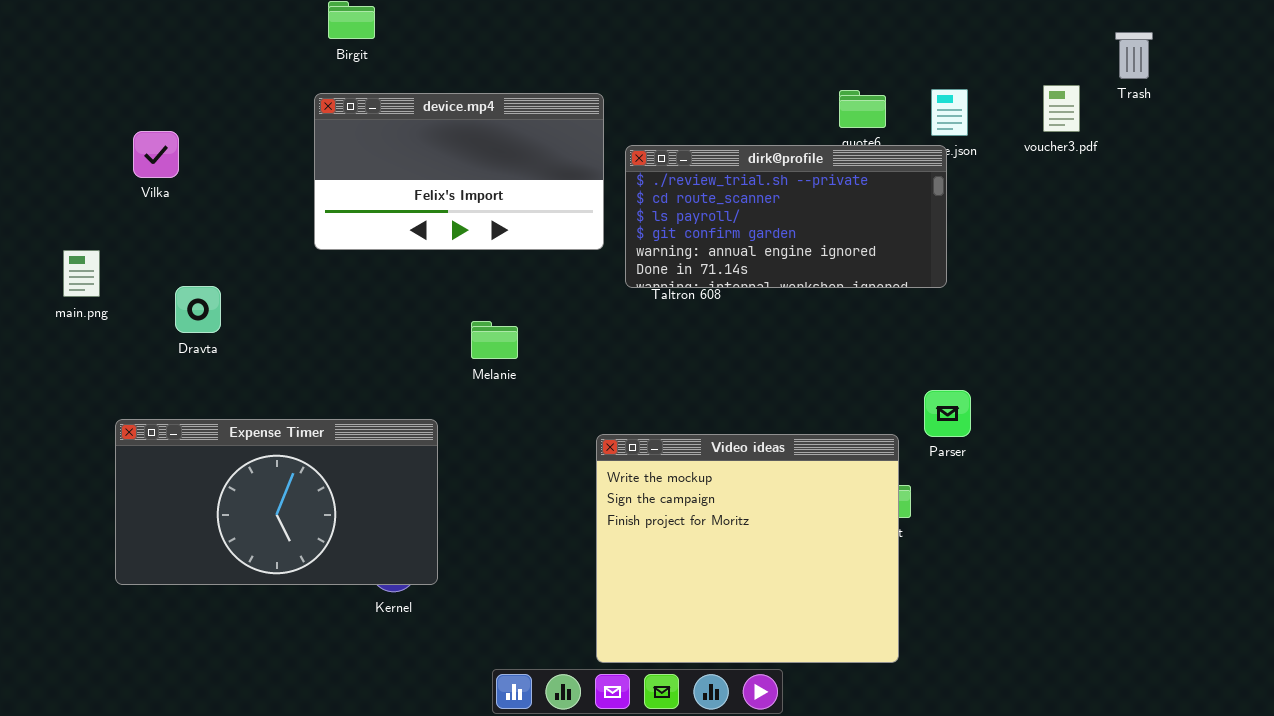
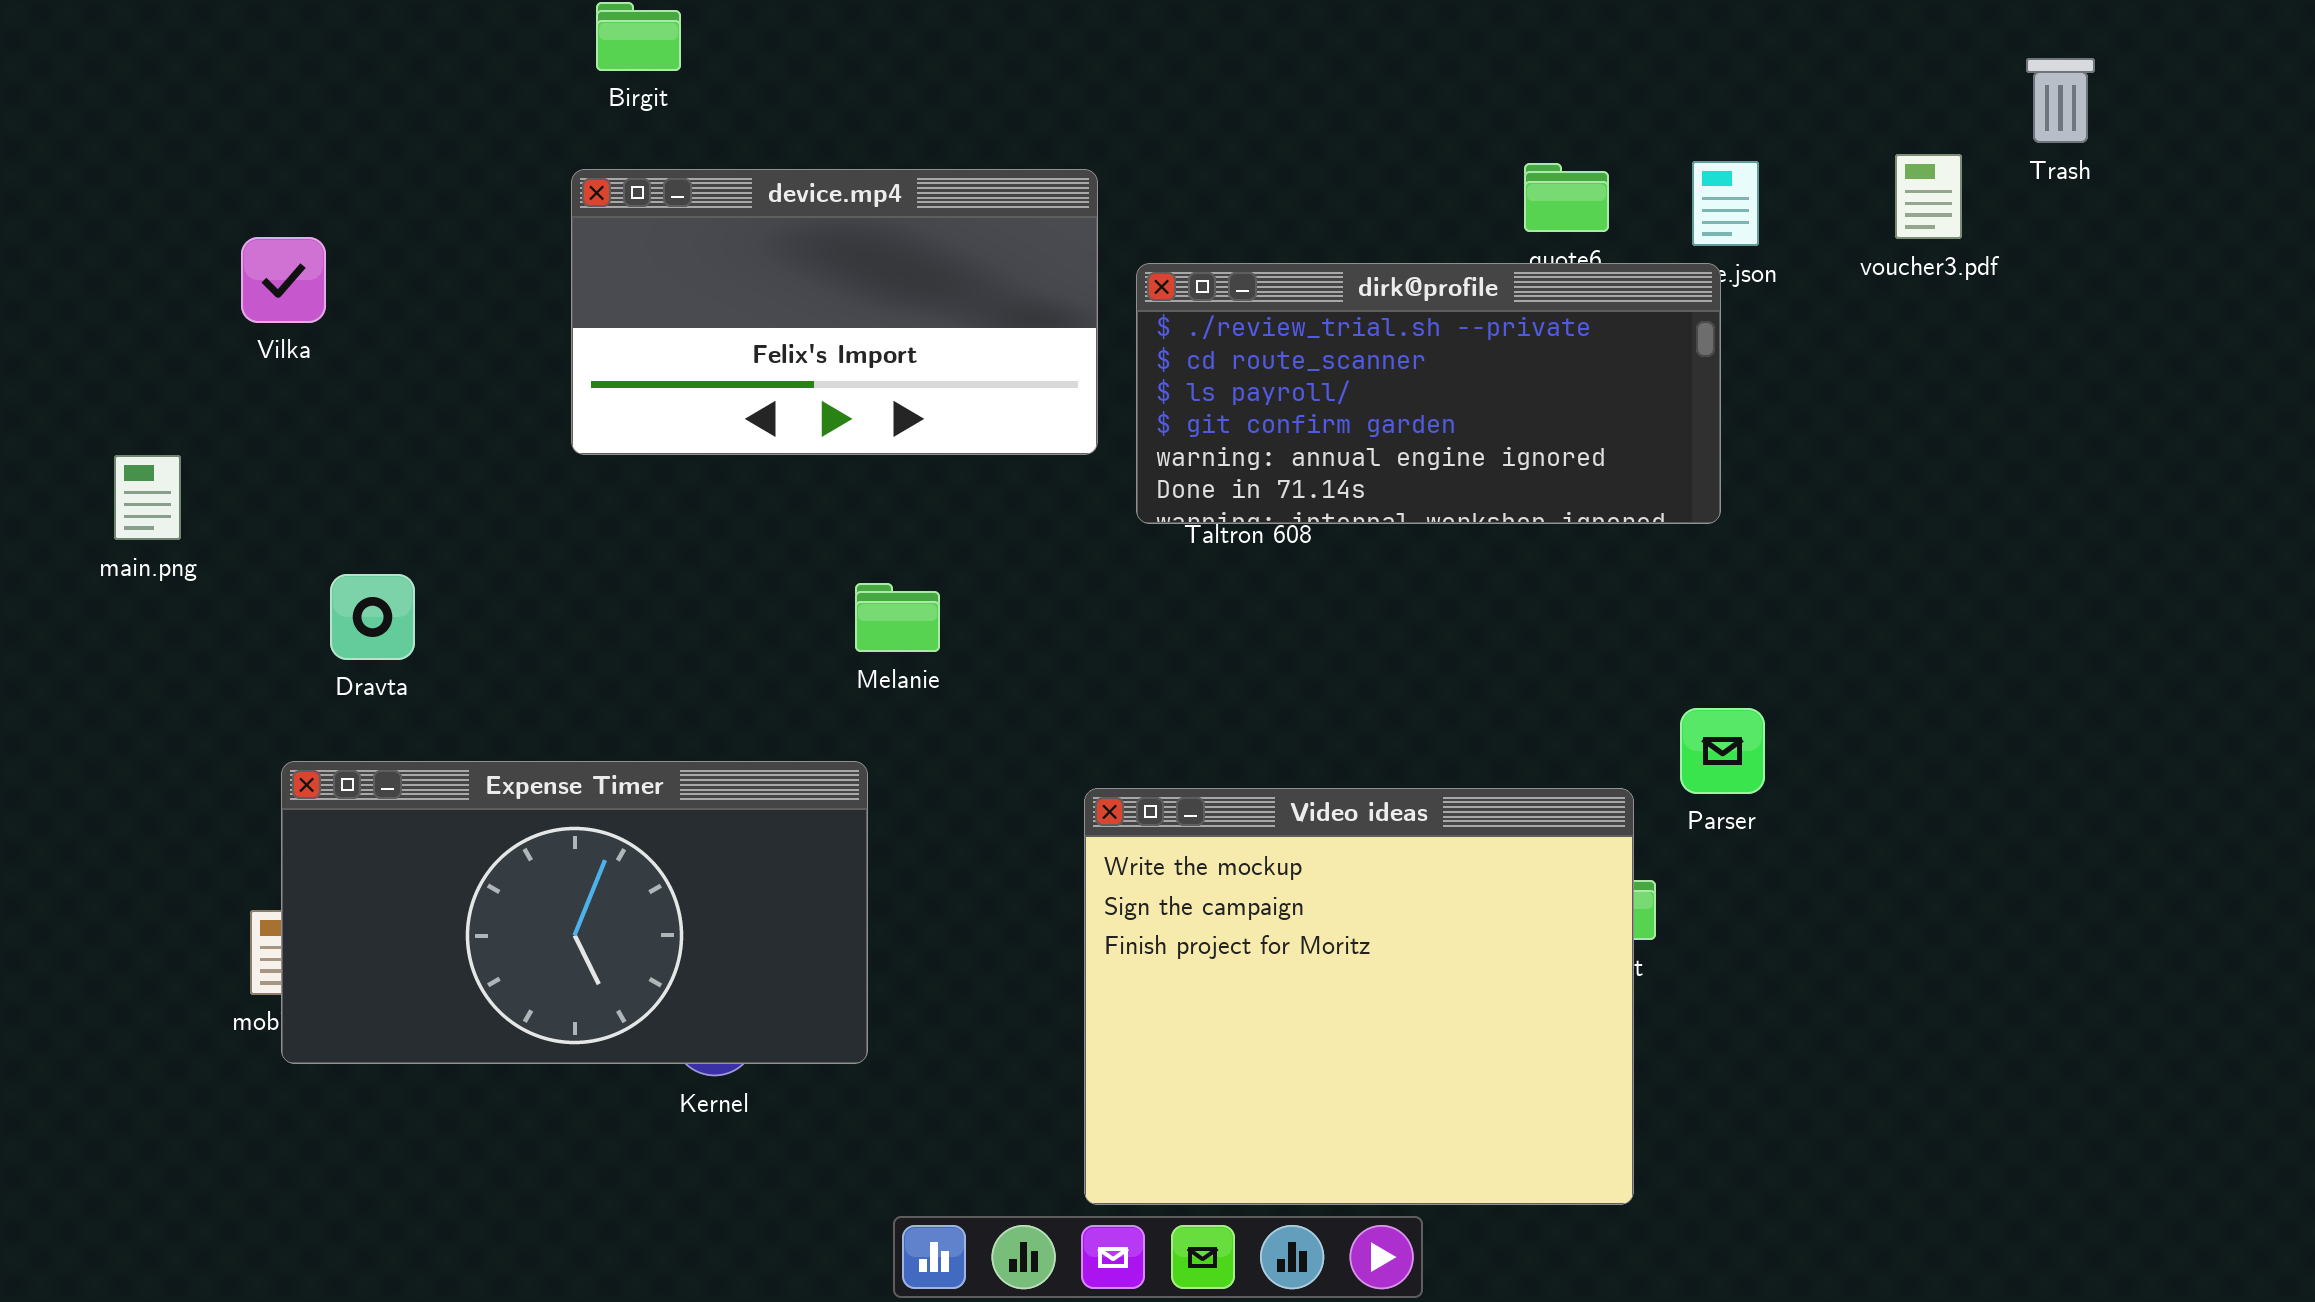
Dravta: [175,286,221,333] -> [330,574,415,660], moved
Expense Timer: [115,419,438,585] -> [281,761,868,1064], moved

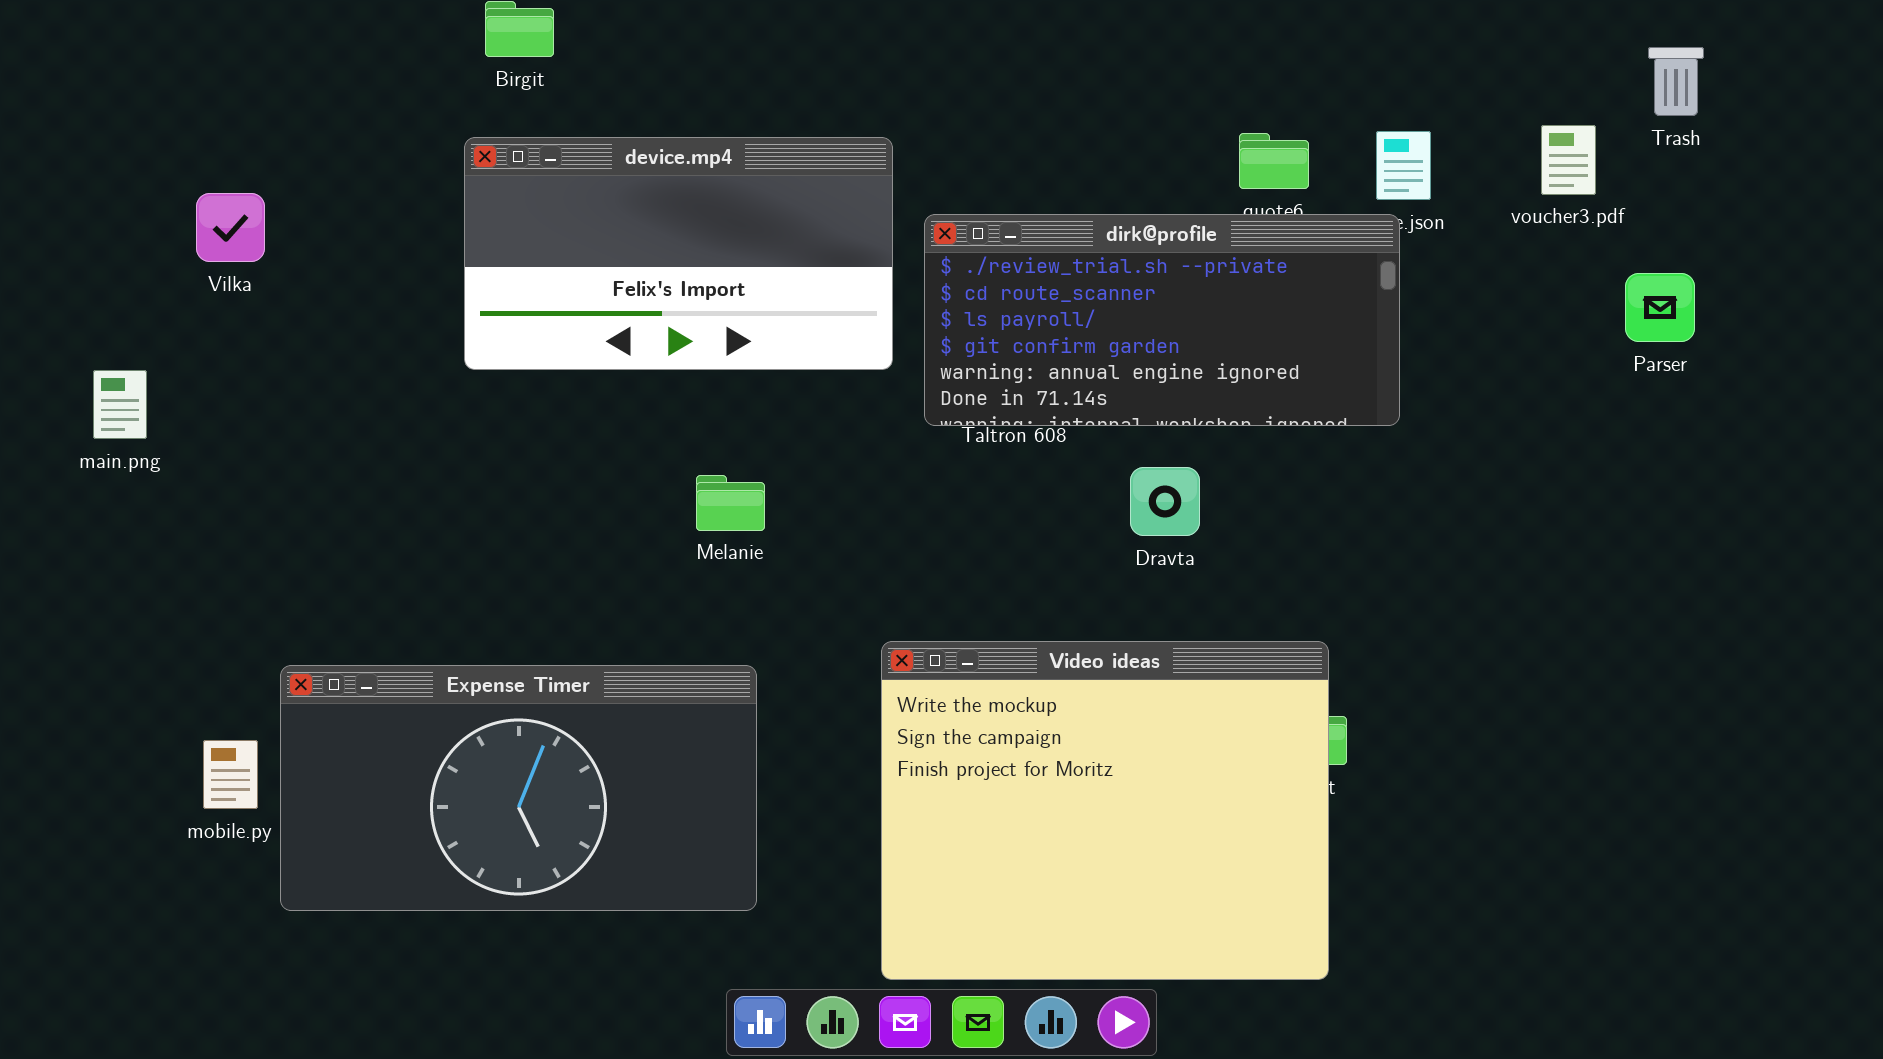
Dravta: [330,574,415,660] -> [1130,467,1200,536], moved
Parser: [1680,708,1765,794] -> [1625,273,1695,342], moved
Expense Timer: [281,761,868,1064] -> [280,665,757,911], moved

